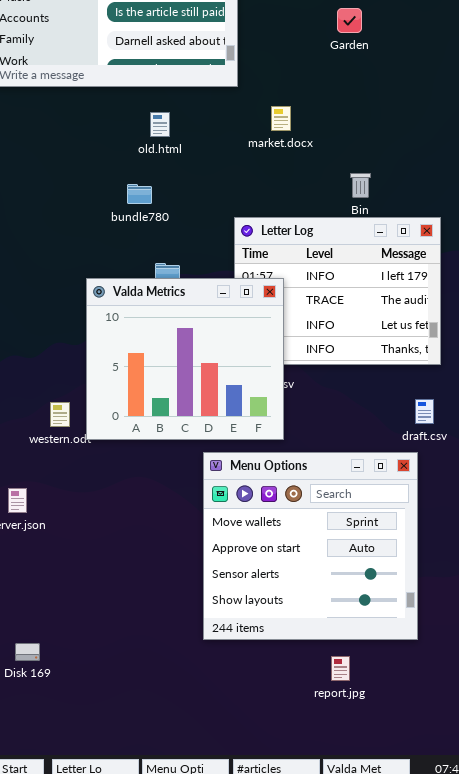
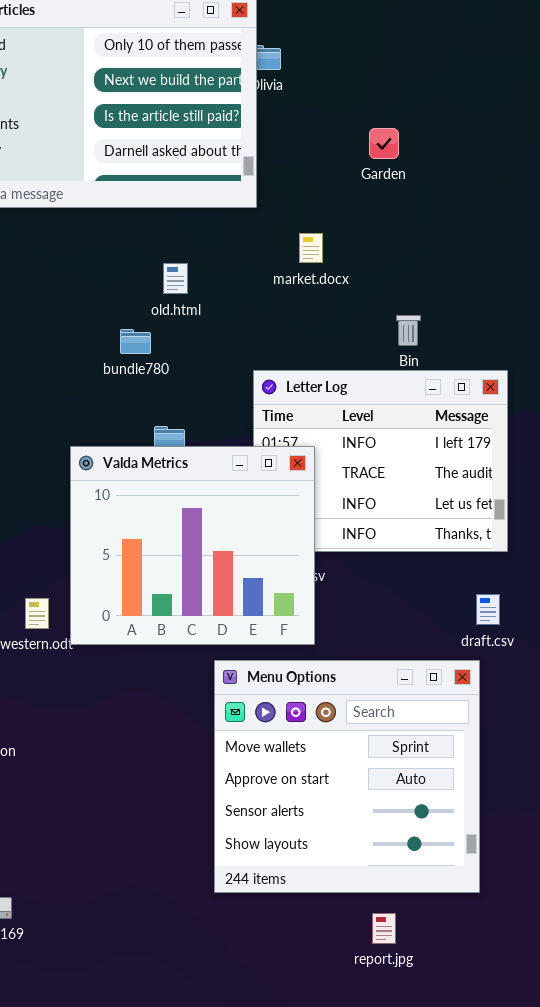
Garden: [337,8,362,33] -> [369,128,399,159], moved
old.html: [150,112,170,137] -> [163,263,188,294], moved

